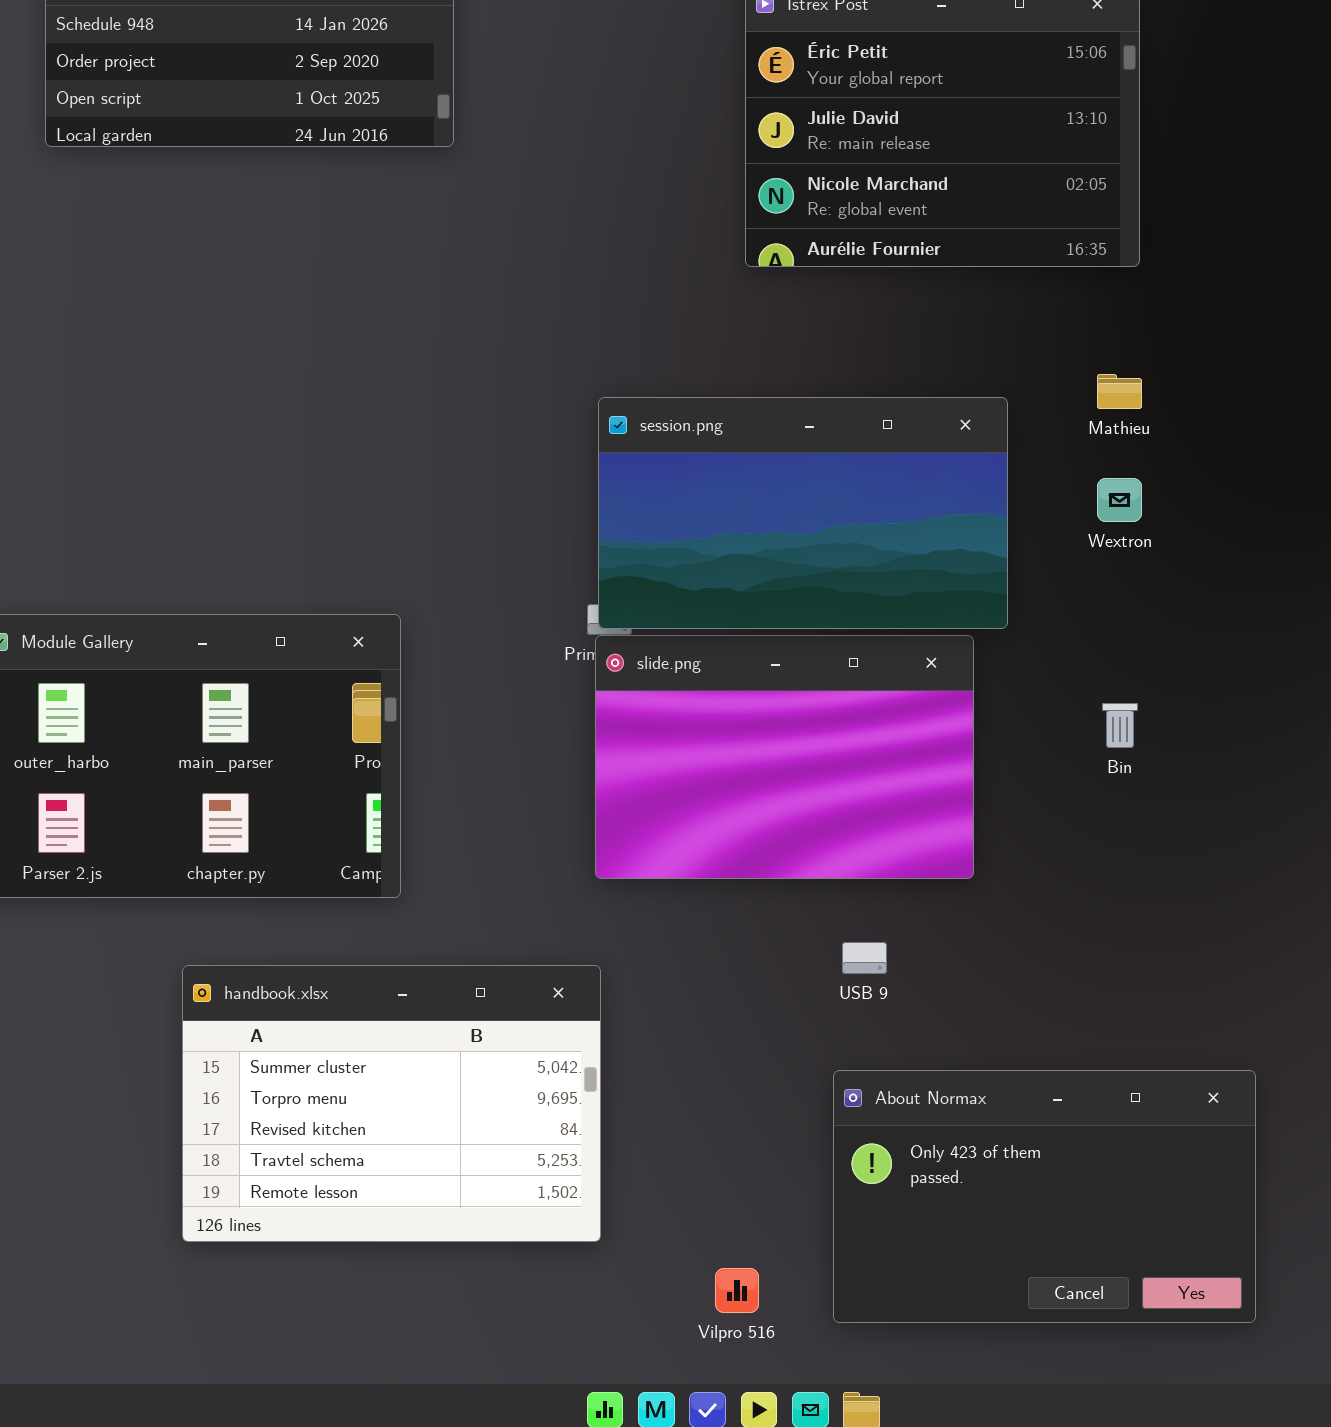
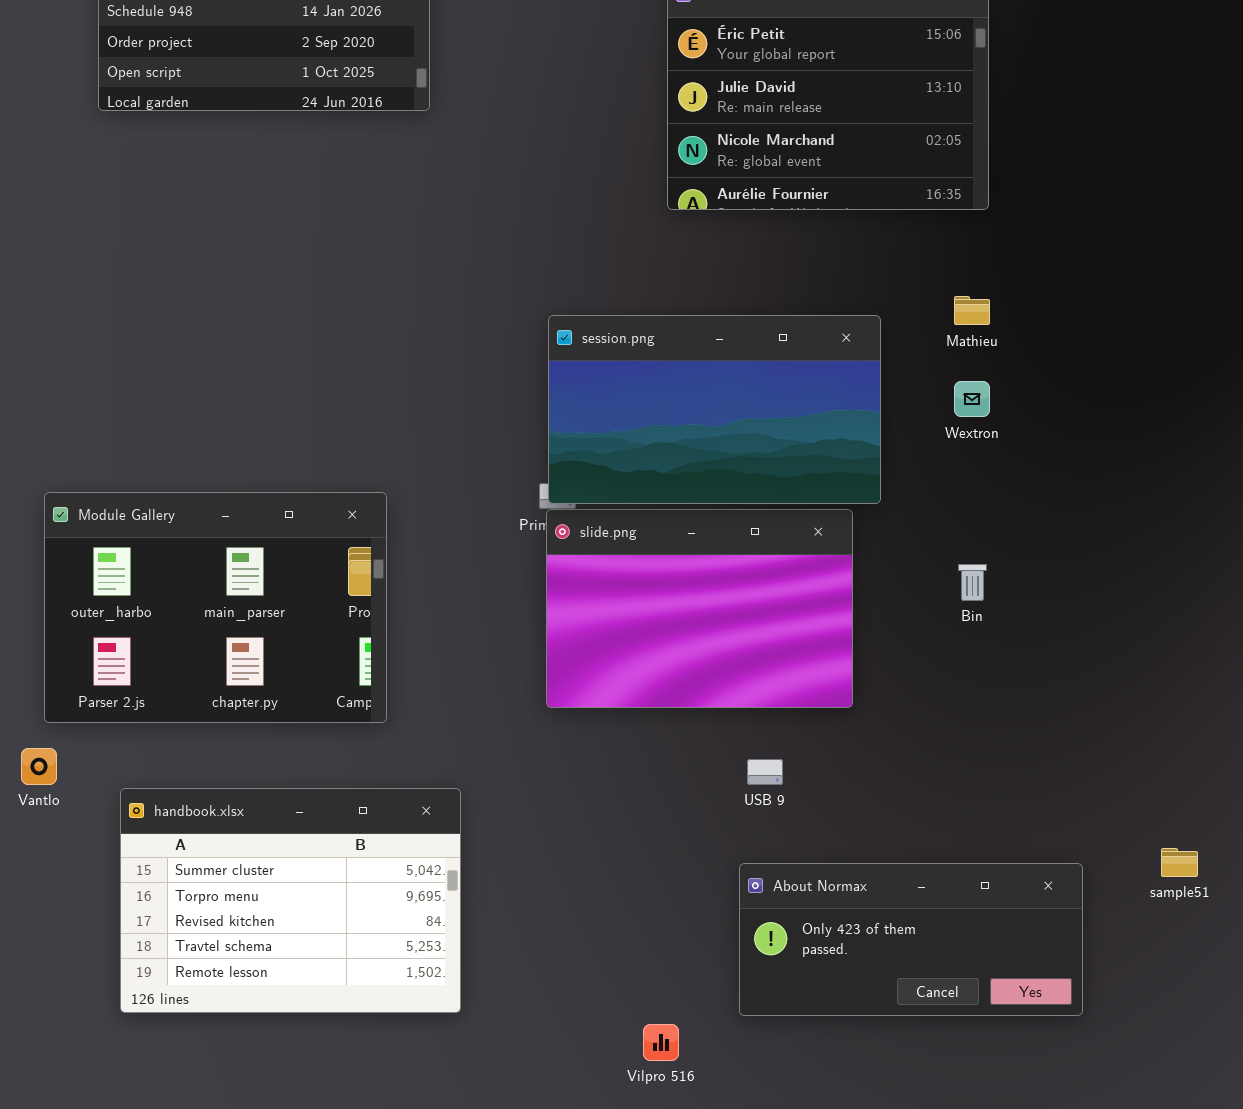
handbook.xlsx: [182,965,601,1242] -> [120,788,461,1013], moved
About Normax: [833,1070,1256,1323] -> [739,863,1083,1016], resized

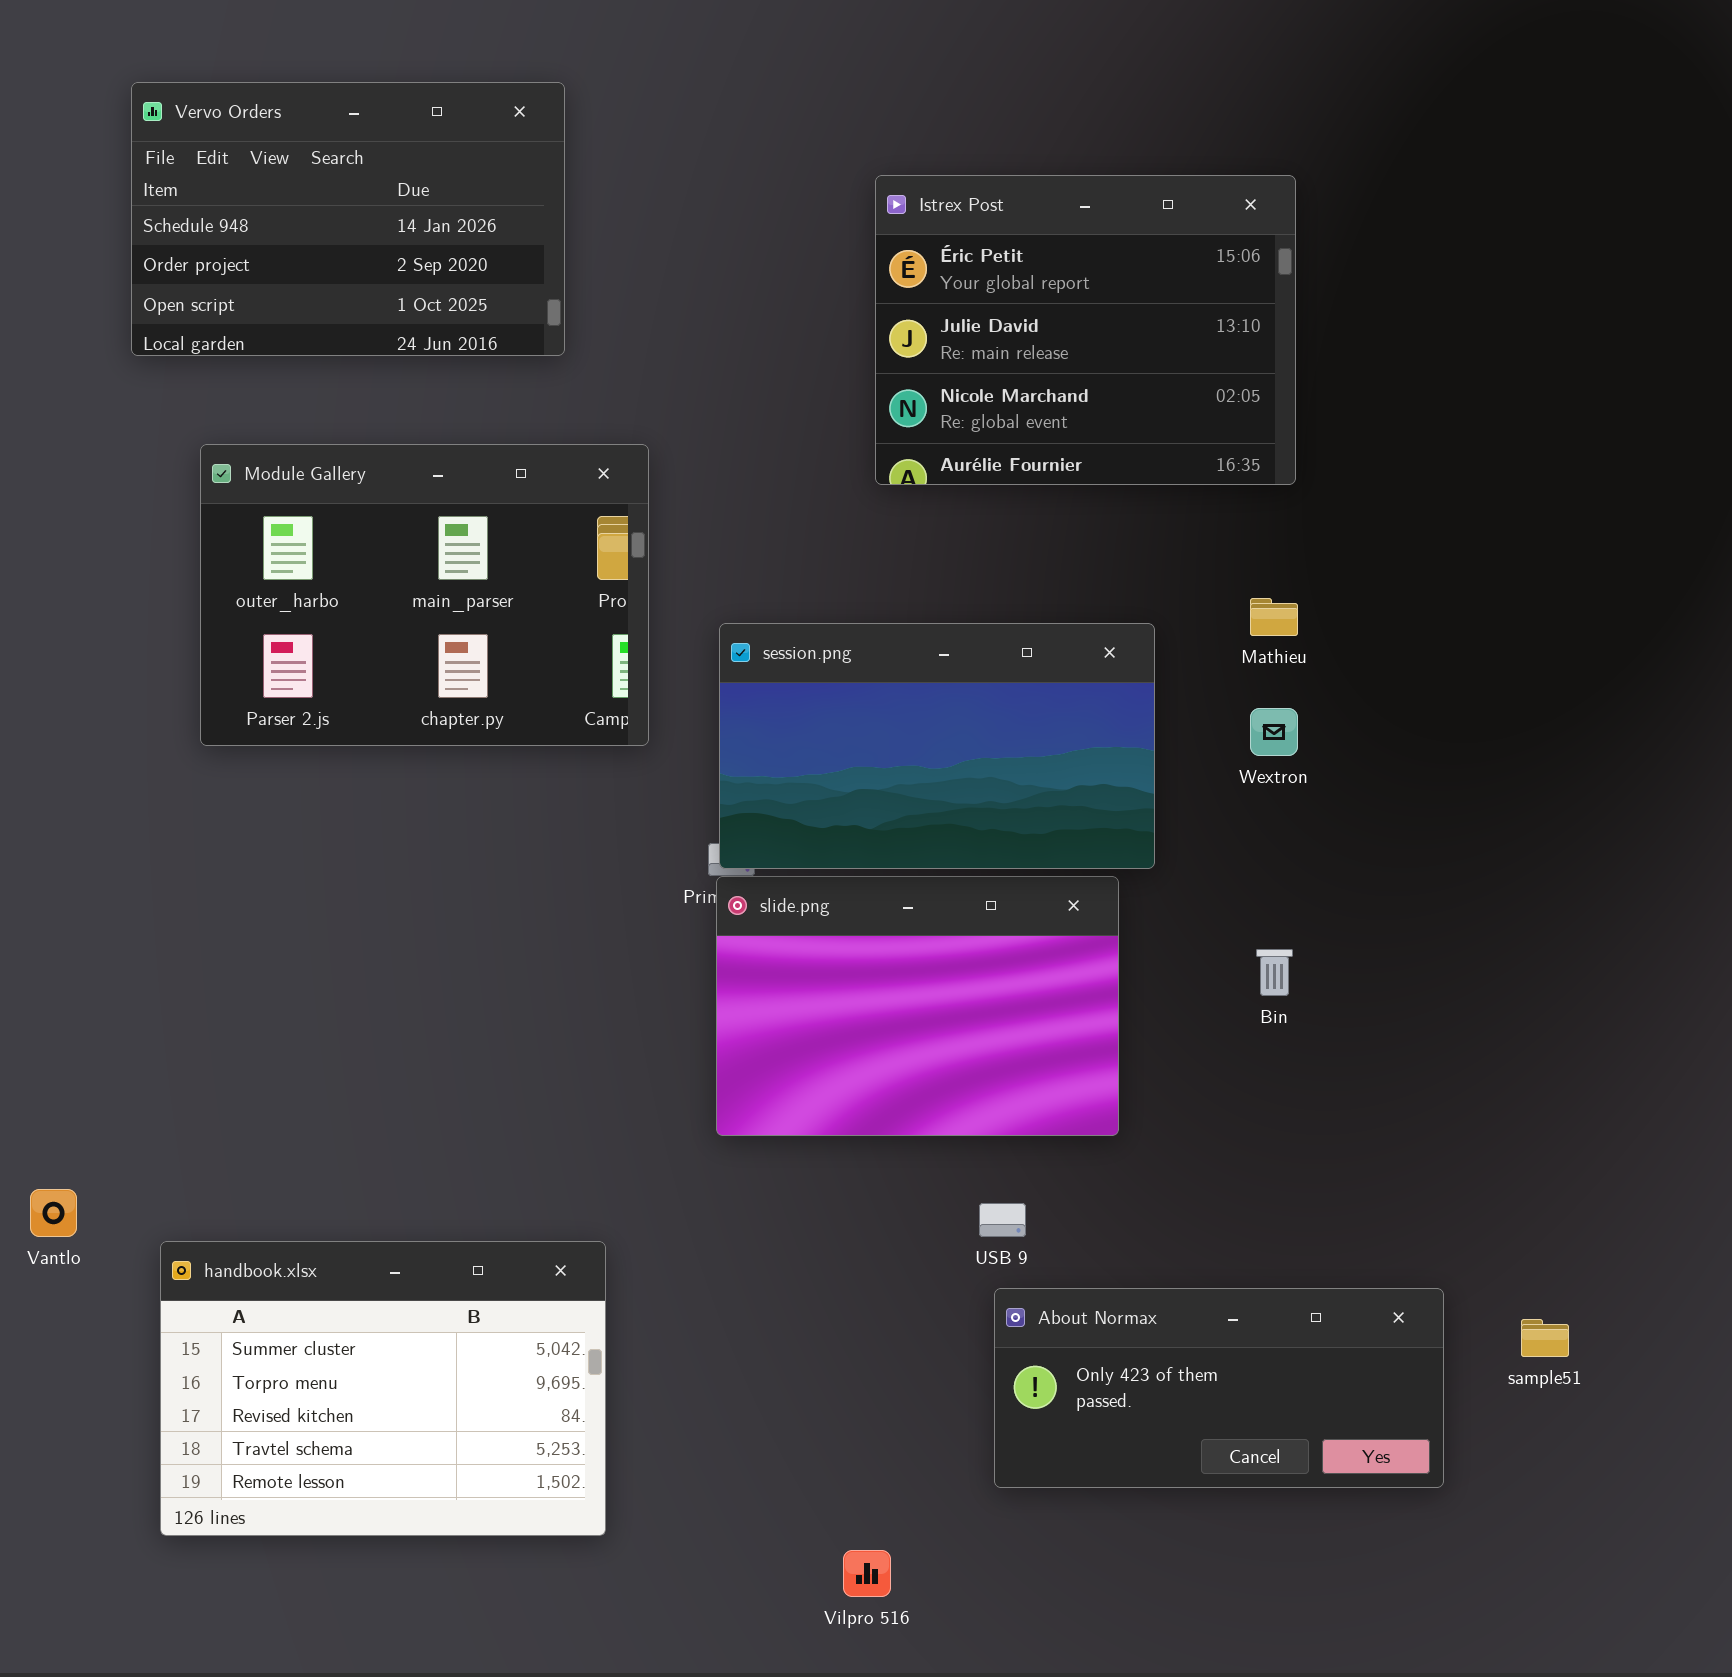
Module Gallery: [44,492,387,723] -> [200,444,649,746], moved
About Normax: [739,863,1083,1016] -> [994,1288,1444,1488], moved

